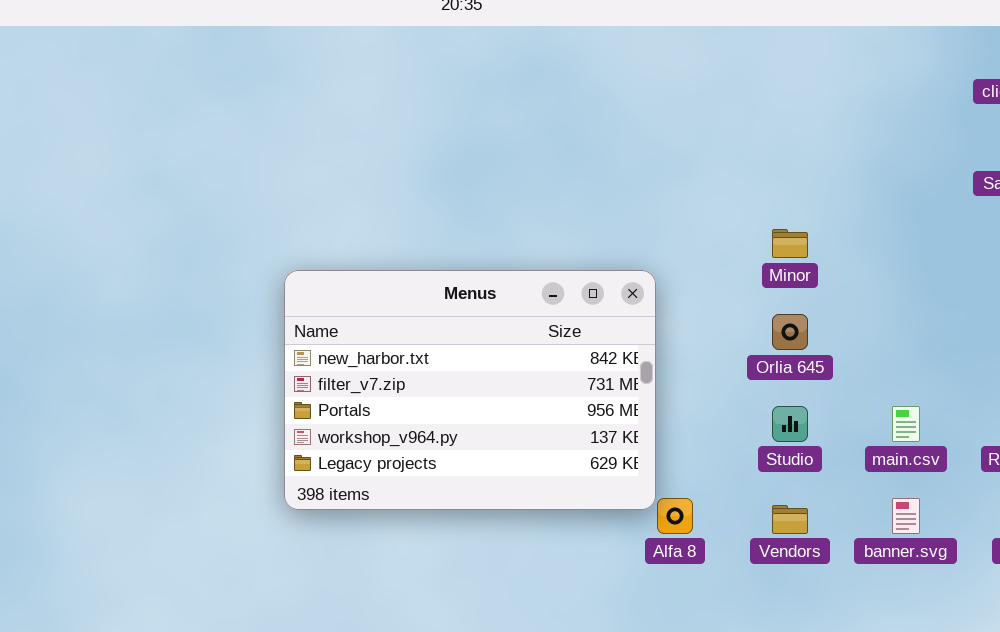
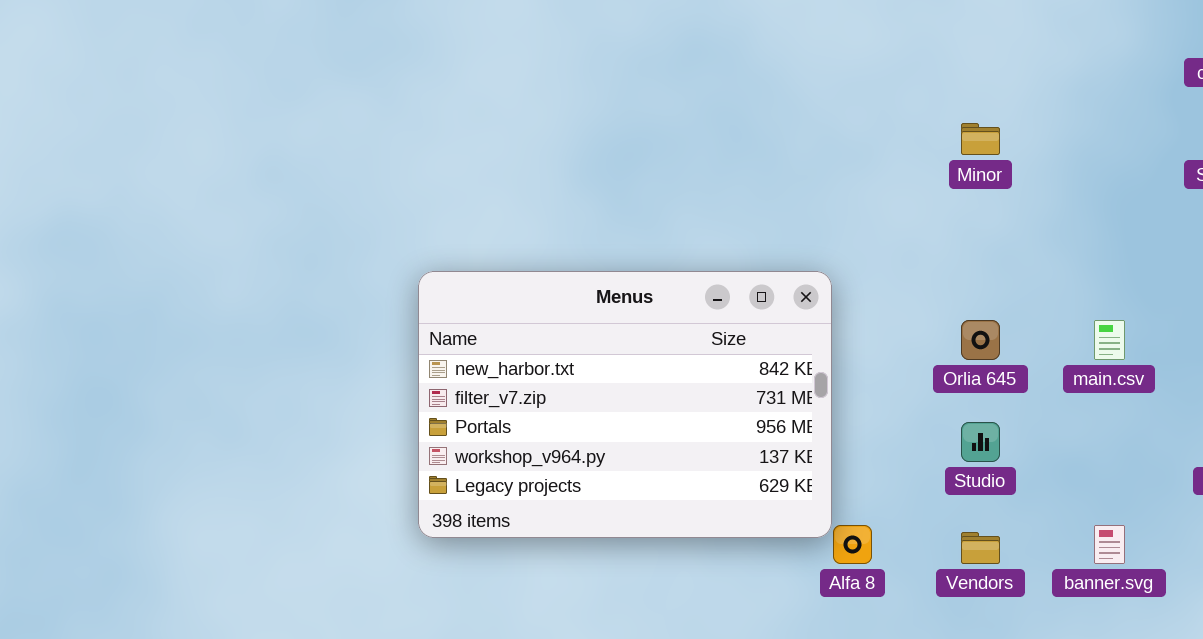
Minor: [772,229,808,258] -> [961,123,1000,155], moved
main.csv: [892,406,920,442] -> [1094,320,1125,360], moved

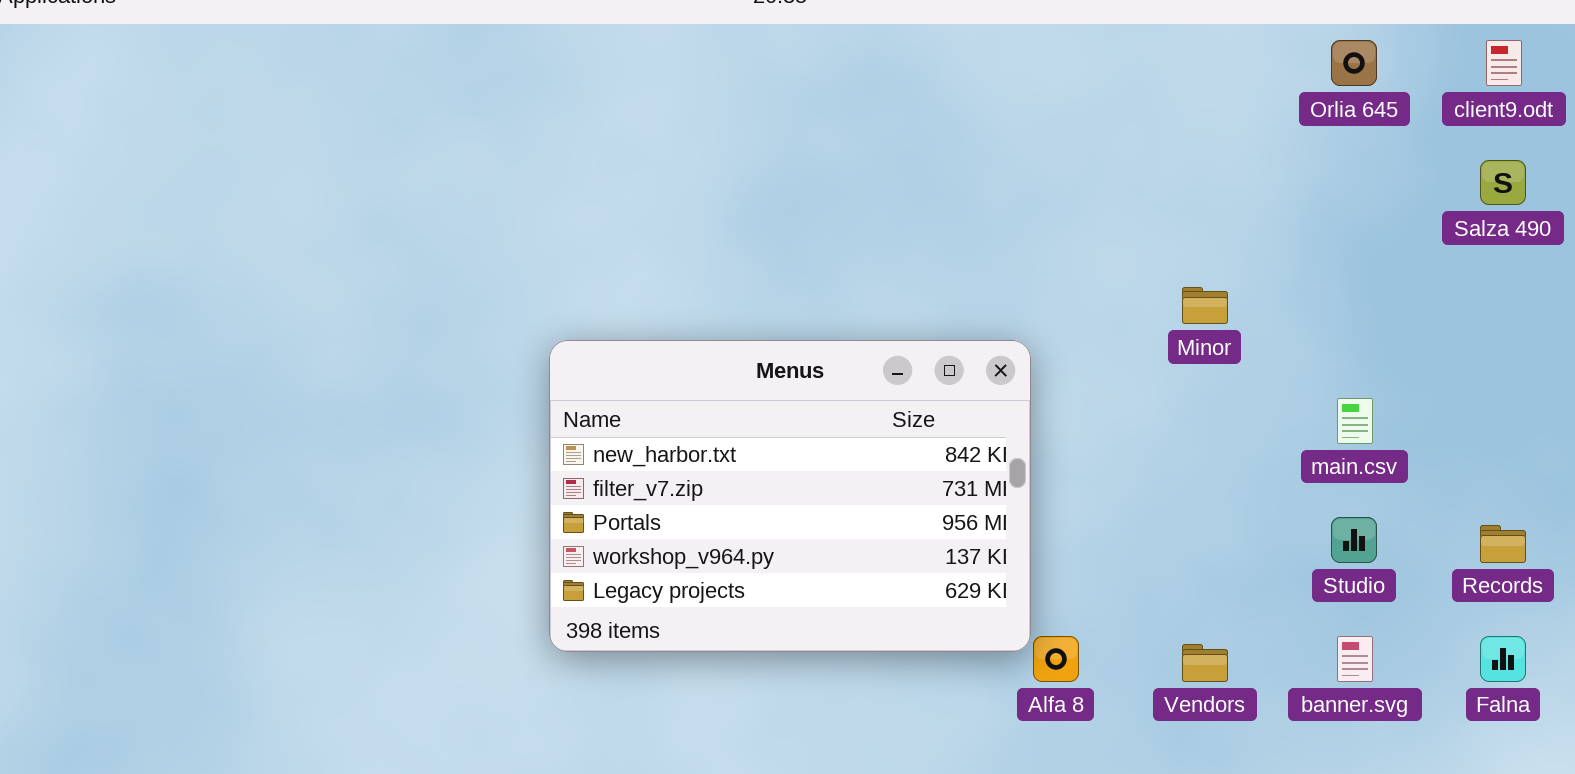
Minor: [961,123,1000,155] -> [1182,287,1228,324], moved
Orlia 645: [961,320,1000,360] -> [1331,40,1377,86], moved
Studio: [961,422,1000,462] -> [1331,517,1377,563], moved

